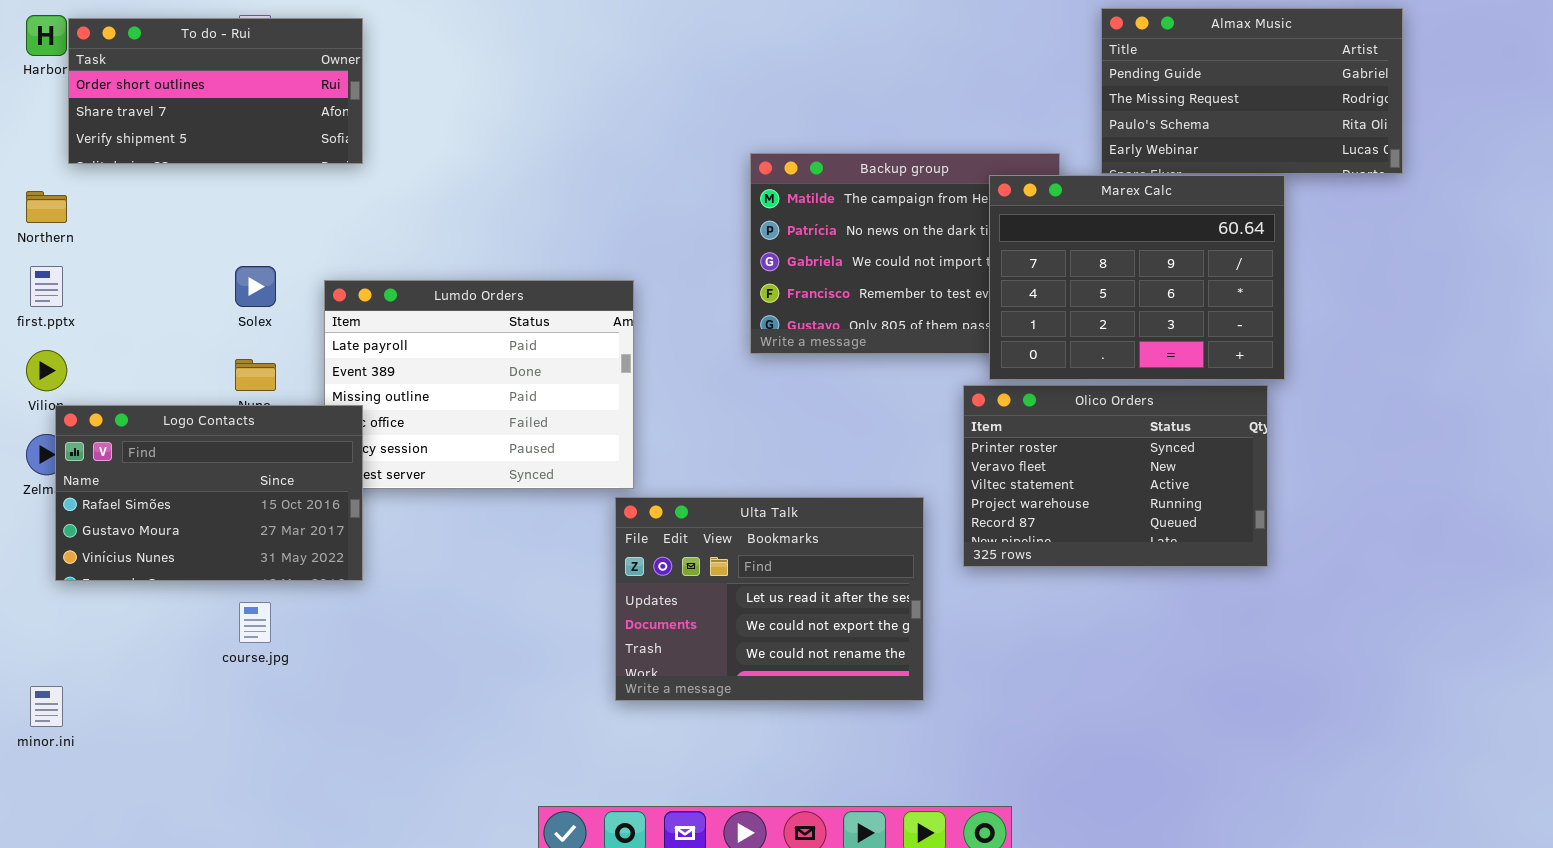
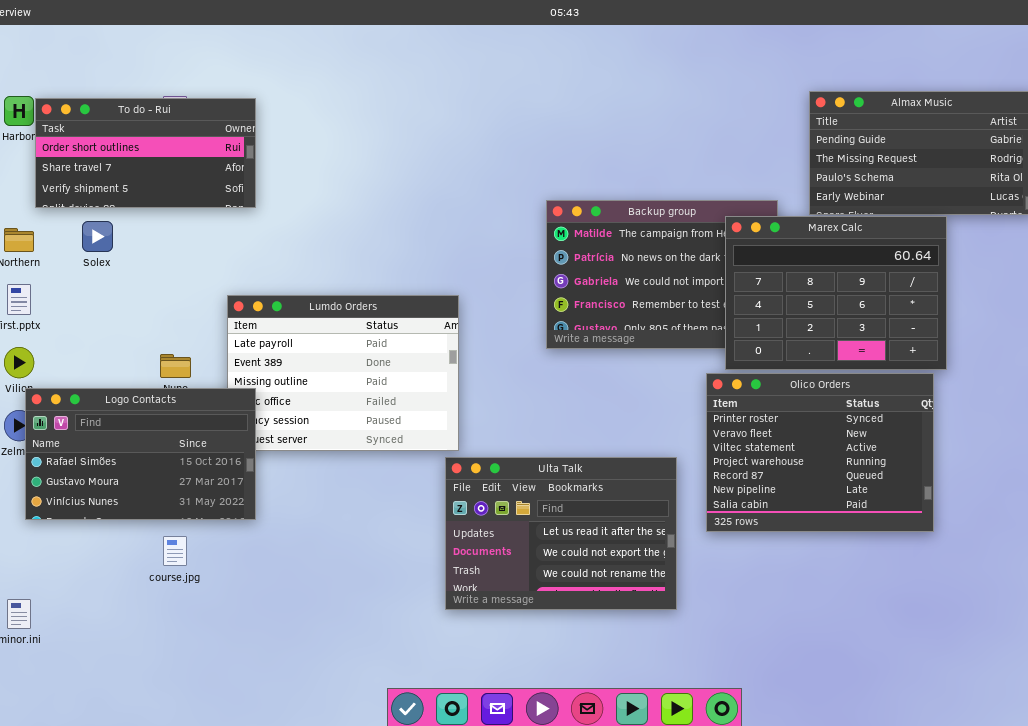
Solex: [235,266,276,307] -> [82,221,113,252], moved
Olico Orders: [963,385,1268,567] -> [706,373,934,532], resized

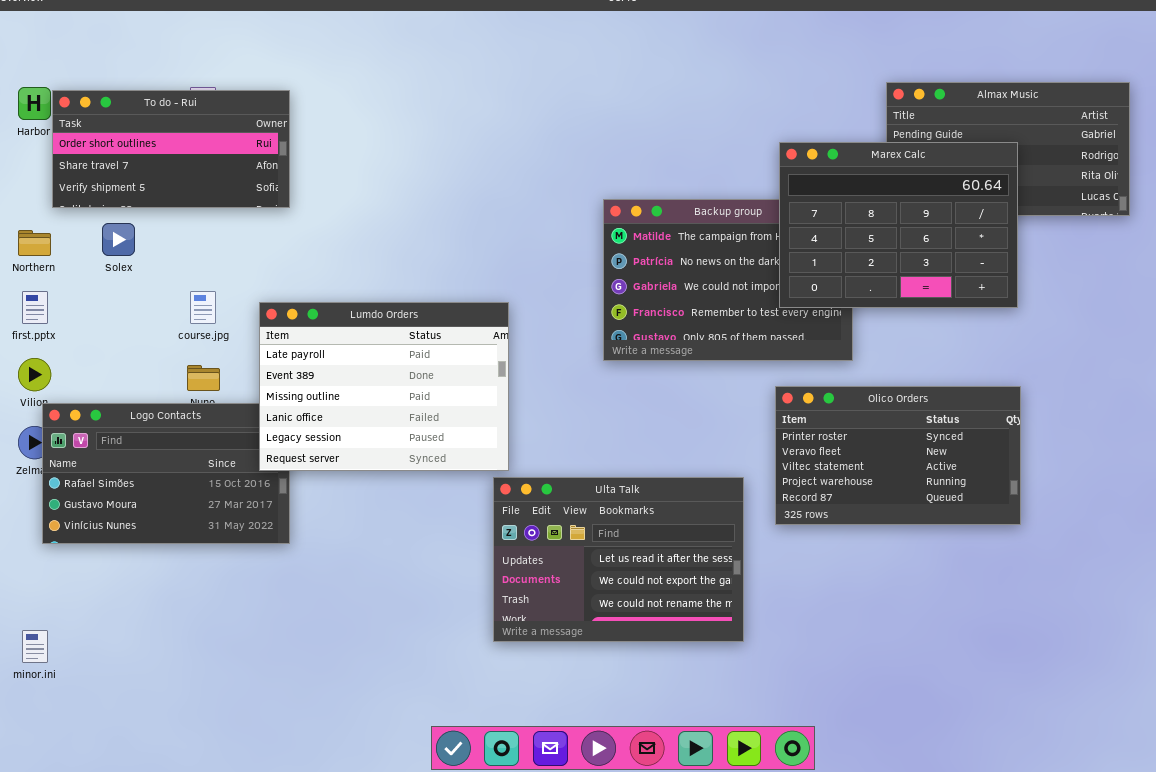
Marex Calc: [725,216,947,370] -> [779,142,1018,308], moved
Lumdo Orders: [227,295,459,451] -> [259,302,509,471], raised
Olico Orders: [706,373,934,532] -> [775,386,1021,525], resized
course.jpg: [163,536,187,566] -> [190,291,216,324], moved

